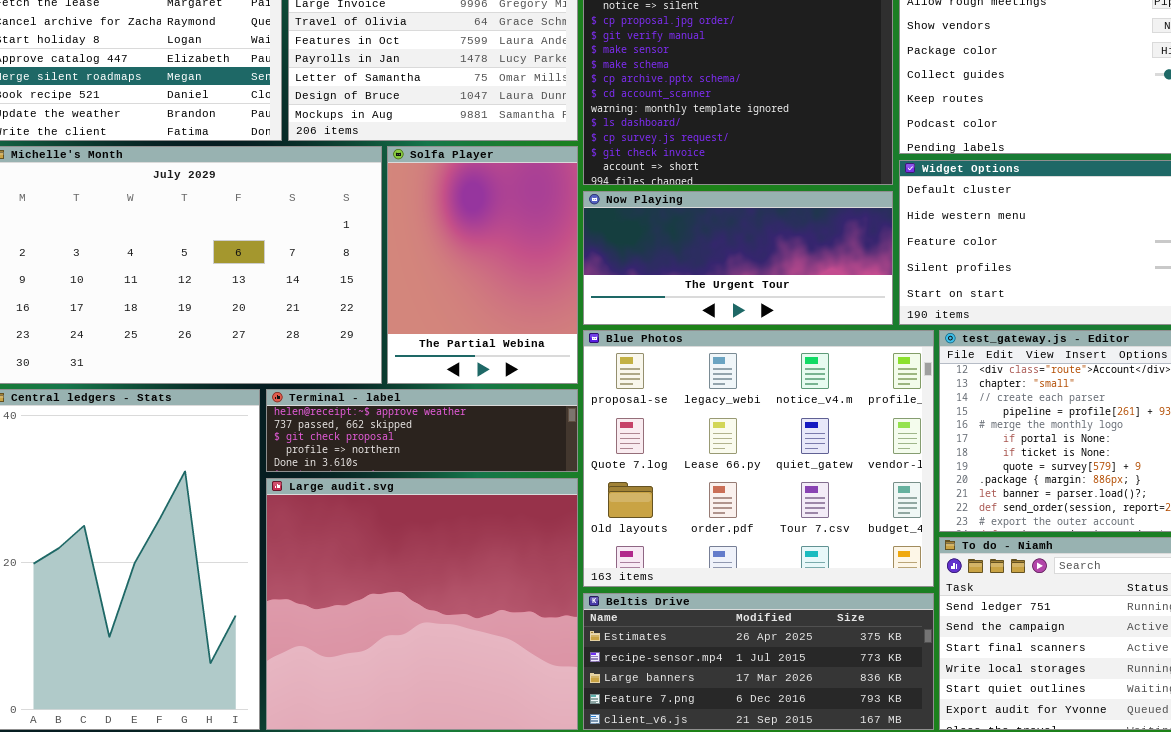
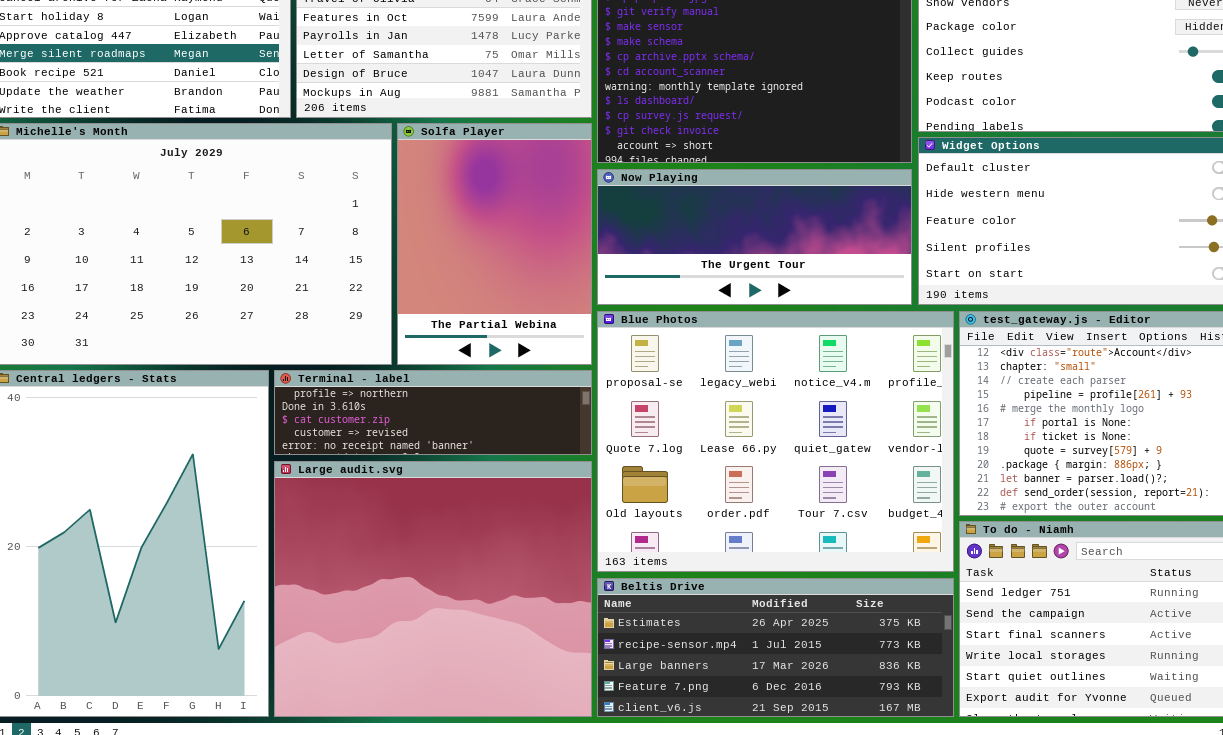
Terminal - label: [266,389,578,472] -> [274,370,592,455], scrolled down 3 rows

